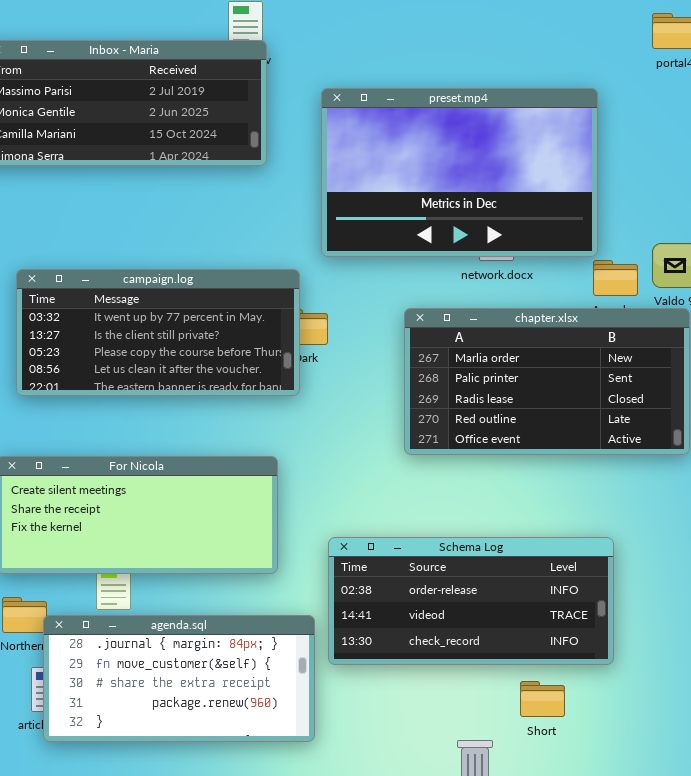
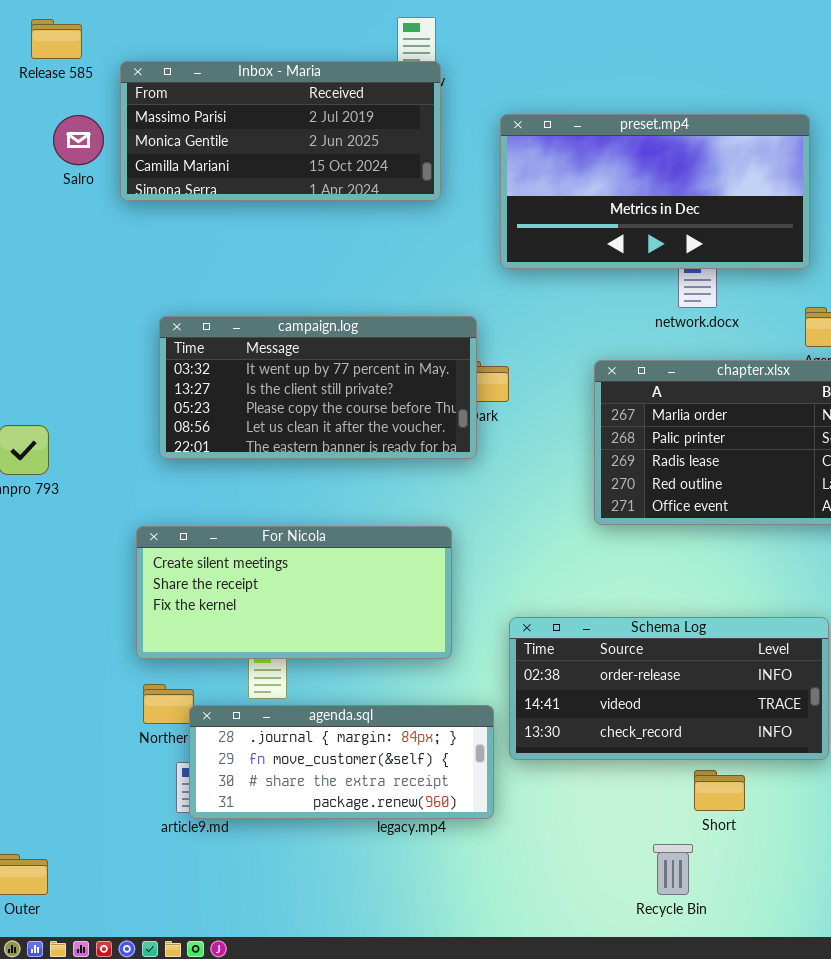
preset.mp4: [321,88,598,257] -> [500,114,810,269], resized
agenda.sql: [43,615,315,742] -> [189,705,494,819], resized
Short: [520,681,565,717] -> [694,770,745,811], moved

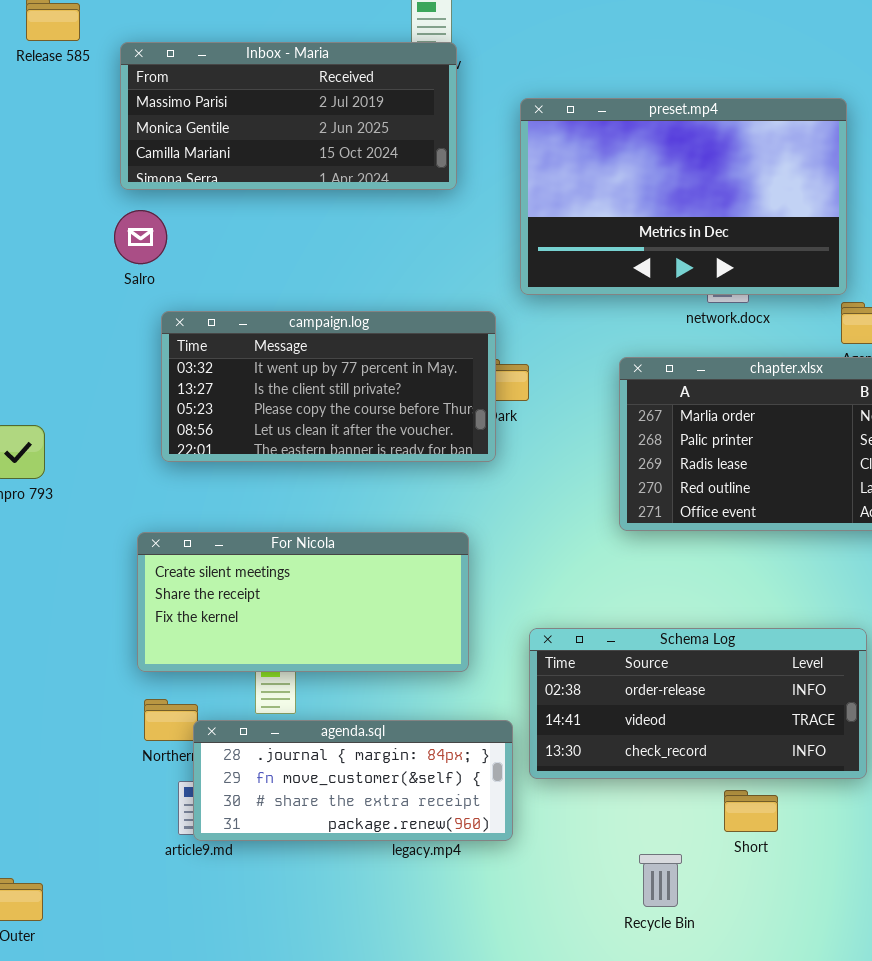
preset.mp4: [500,114,810,269] -> [520,98,847,295], resized
Salro: [53,115,104,165] -> [114,210,167,264], moved
Recycle Bin: [653,844,693,895] -> [639,854,682,907], moved

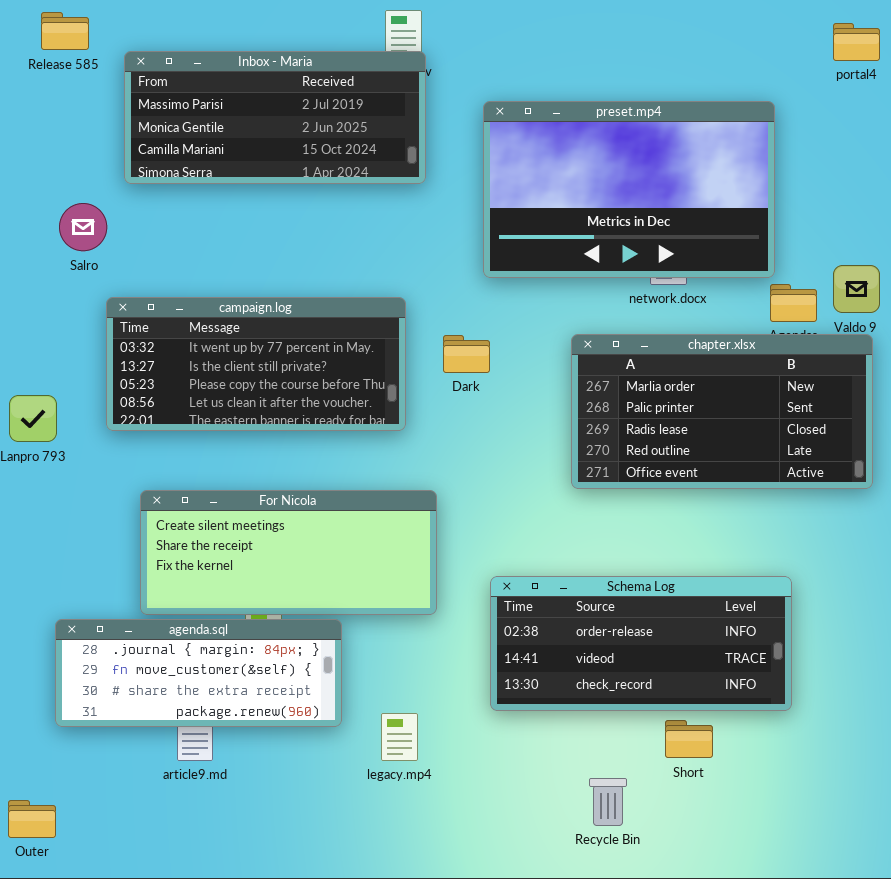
Salro: [114,210,167,264] -> [59,203,107,251], moved
campaign.log: [161,311,496,462] -> [106,297,406,431], moved
agenda.sql: [193,720,513,841] -> [55,619,342,727], moved

